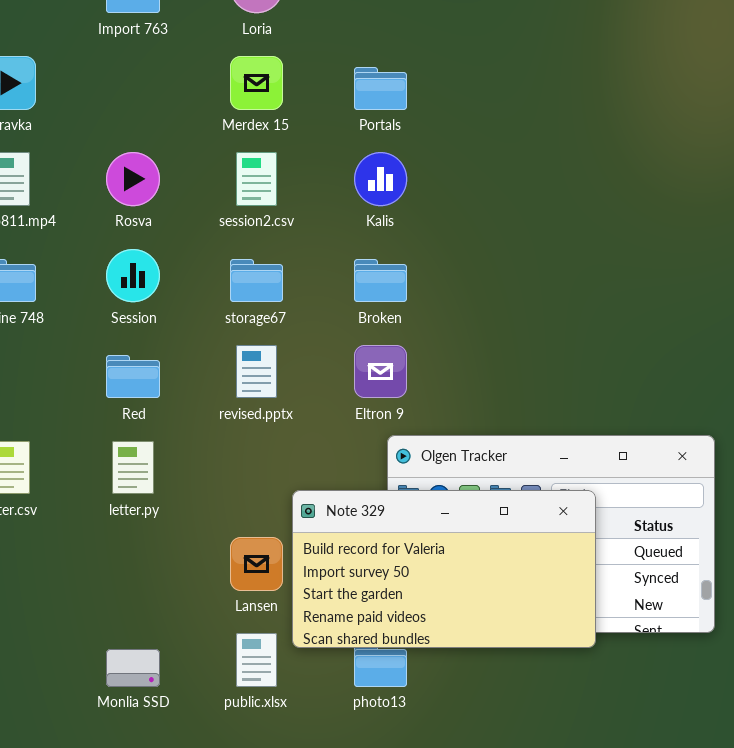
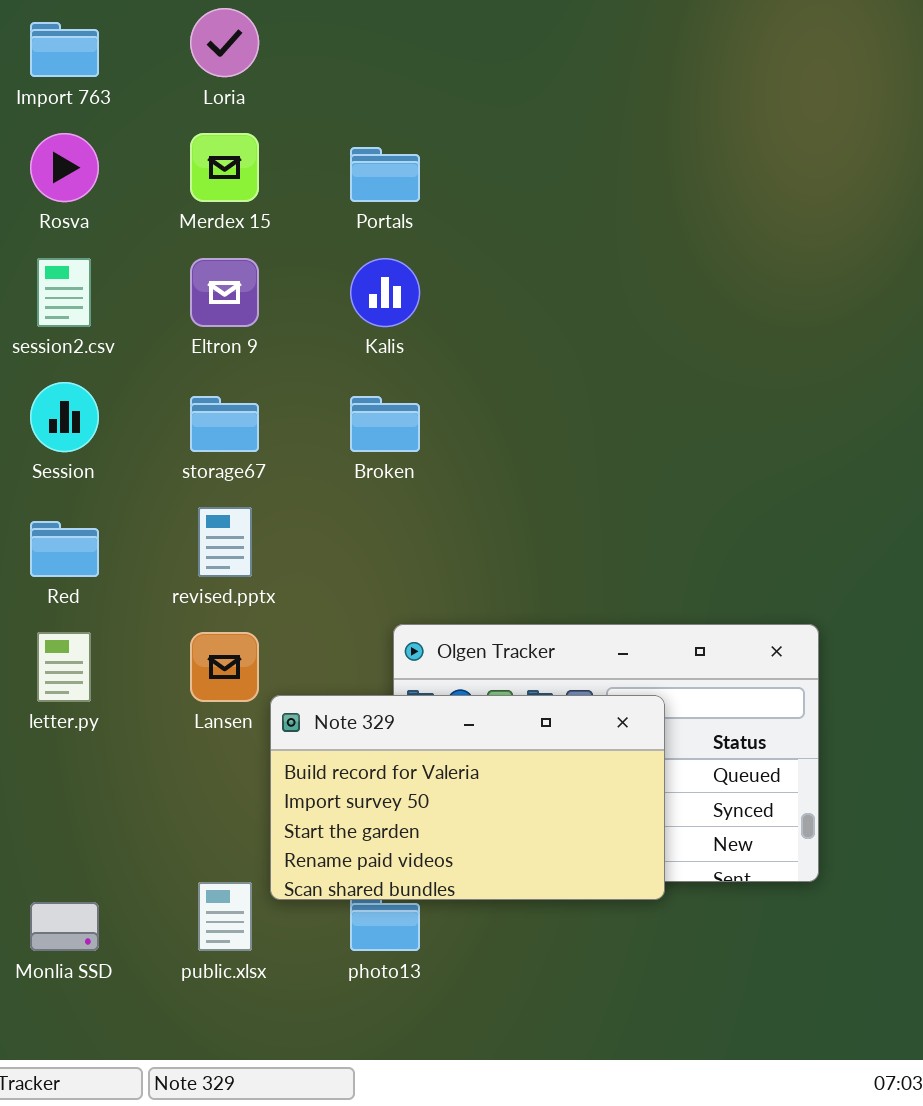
Rosva: [106,152,160,206] -> [30,133,99,202], moved
session2.csv: [236,152,277,206] -> [37,258,91,327], moved
Eltron 9: [354,345,407,398] -> [190,258,259,327], moved
Lansen: [230,537,283,591] -> [190,632,259,702], moved

